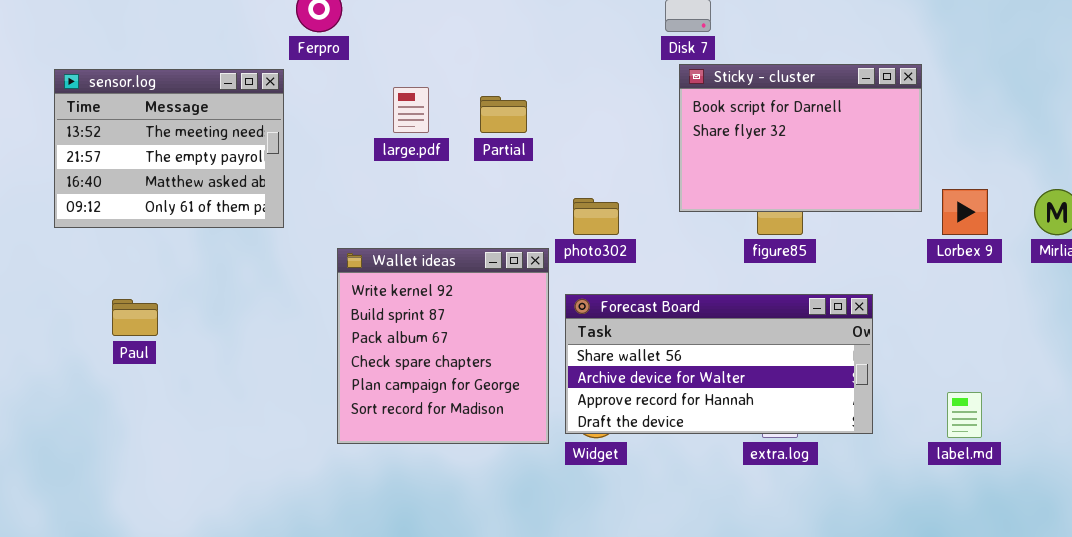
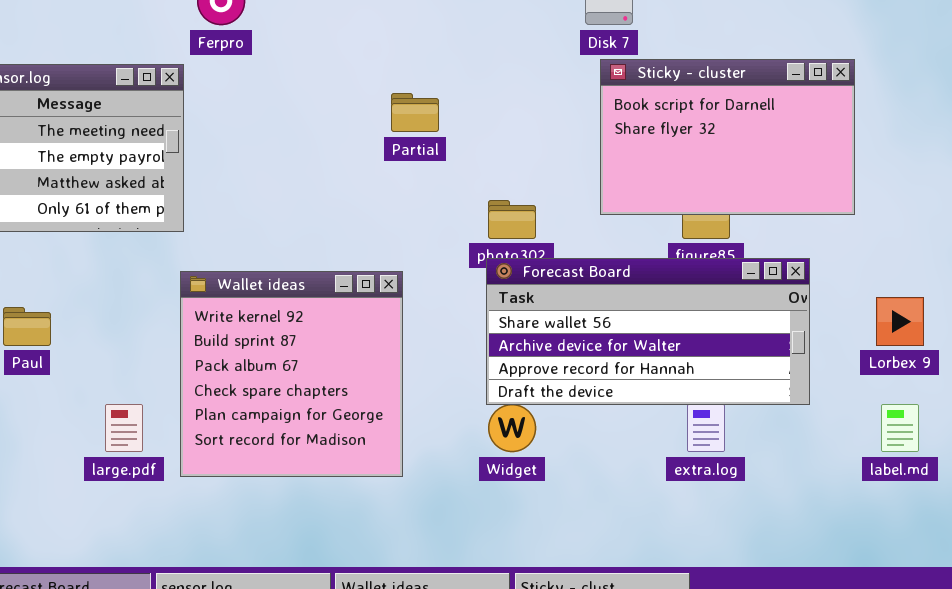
large.pdf: [393,87,429,133] -> [105,404,143,452], moved
Lorbex 9: [942,189,988,235] -> [876,297,924,346], moved
Wallet ideas: [337,248,549,444] -> [180,271,403,477], moved
Forecast Board: [565,294,873,434] -> [486,258,810,405], moved

